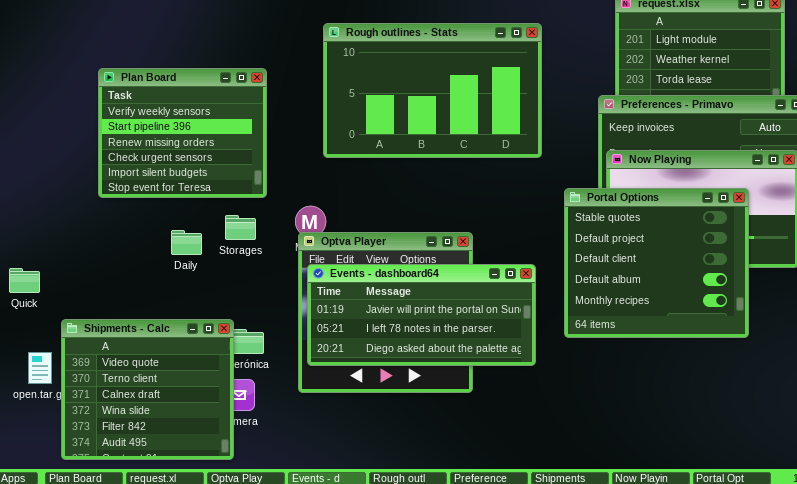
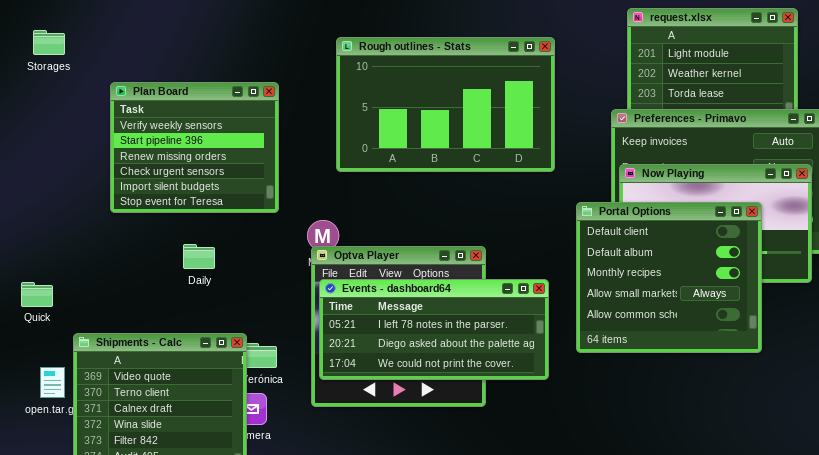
Portal Options: [564,188,749,338] -> [576,202,762,353], scrolled down 2 rows
Storages: [225,215,256,240] -> [33,30,65,55], moved
Events - dashboard64: [307,264,536,366] -> [319,279,549,380], scrolled down 1 row

